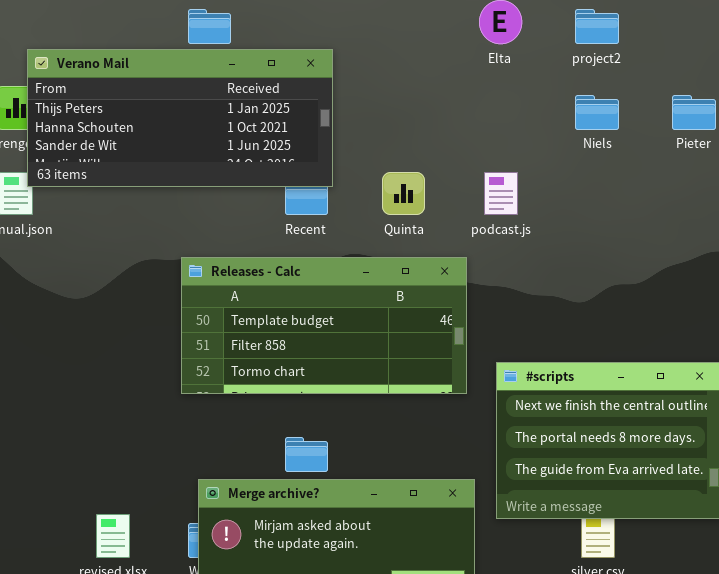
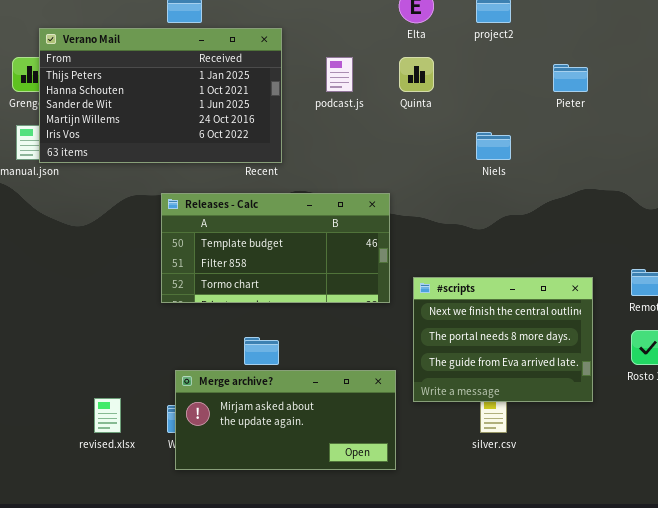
Verano Mail: [27,49,333,187] -> [39,28,282,163], resized
Niels: [575,95,619,130] -> [476,132,511,160], moved
Quinta: [382,172,425,215] -> [399,57,434,92], moved
podcast.js: [484,172,518,215] -> [326,57,353,92], moved

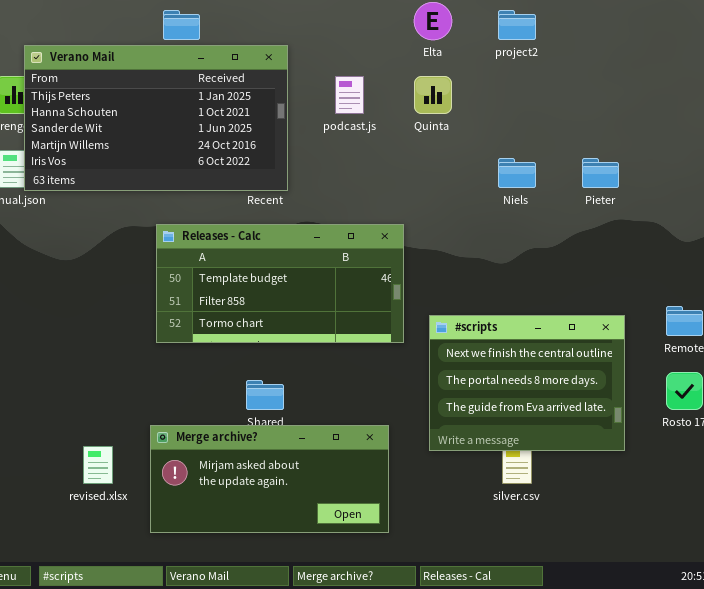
Pieter: [553,64,588,92] -> [582,158,619,188], moved
Merge archive?: [175,370,396,470] -> [150,425,389,533], moved

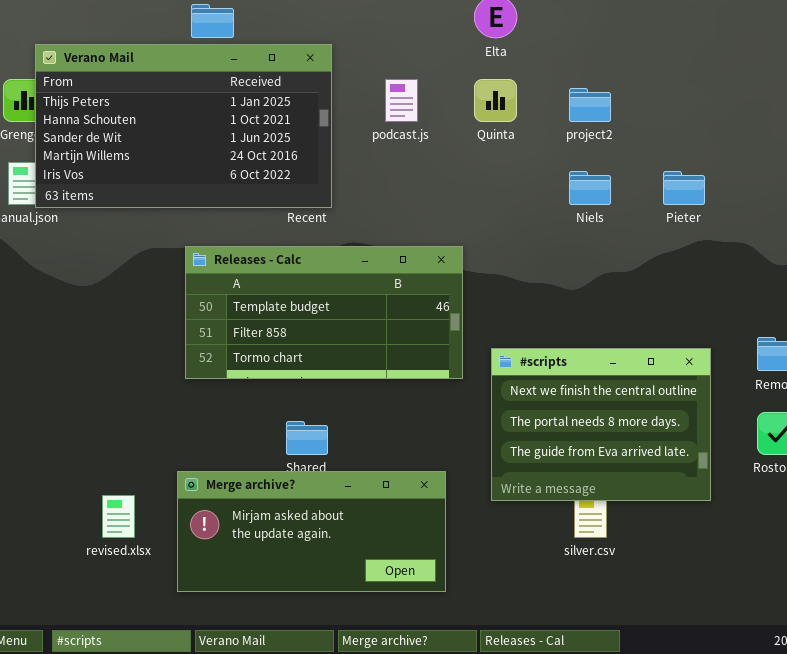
project2: [498,10,536,40] -> [569,88,611,122], moved

